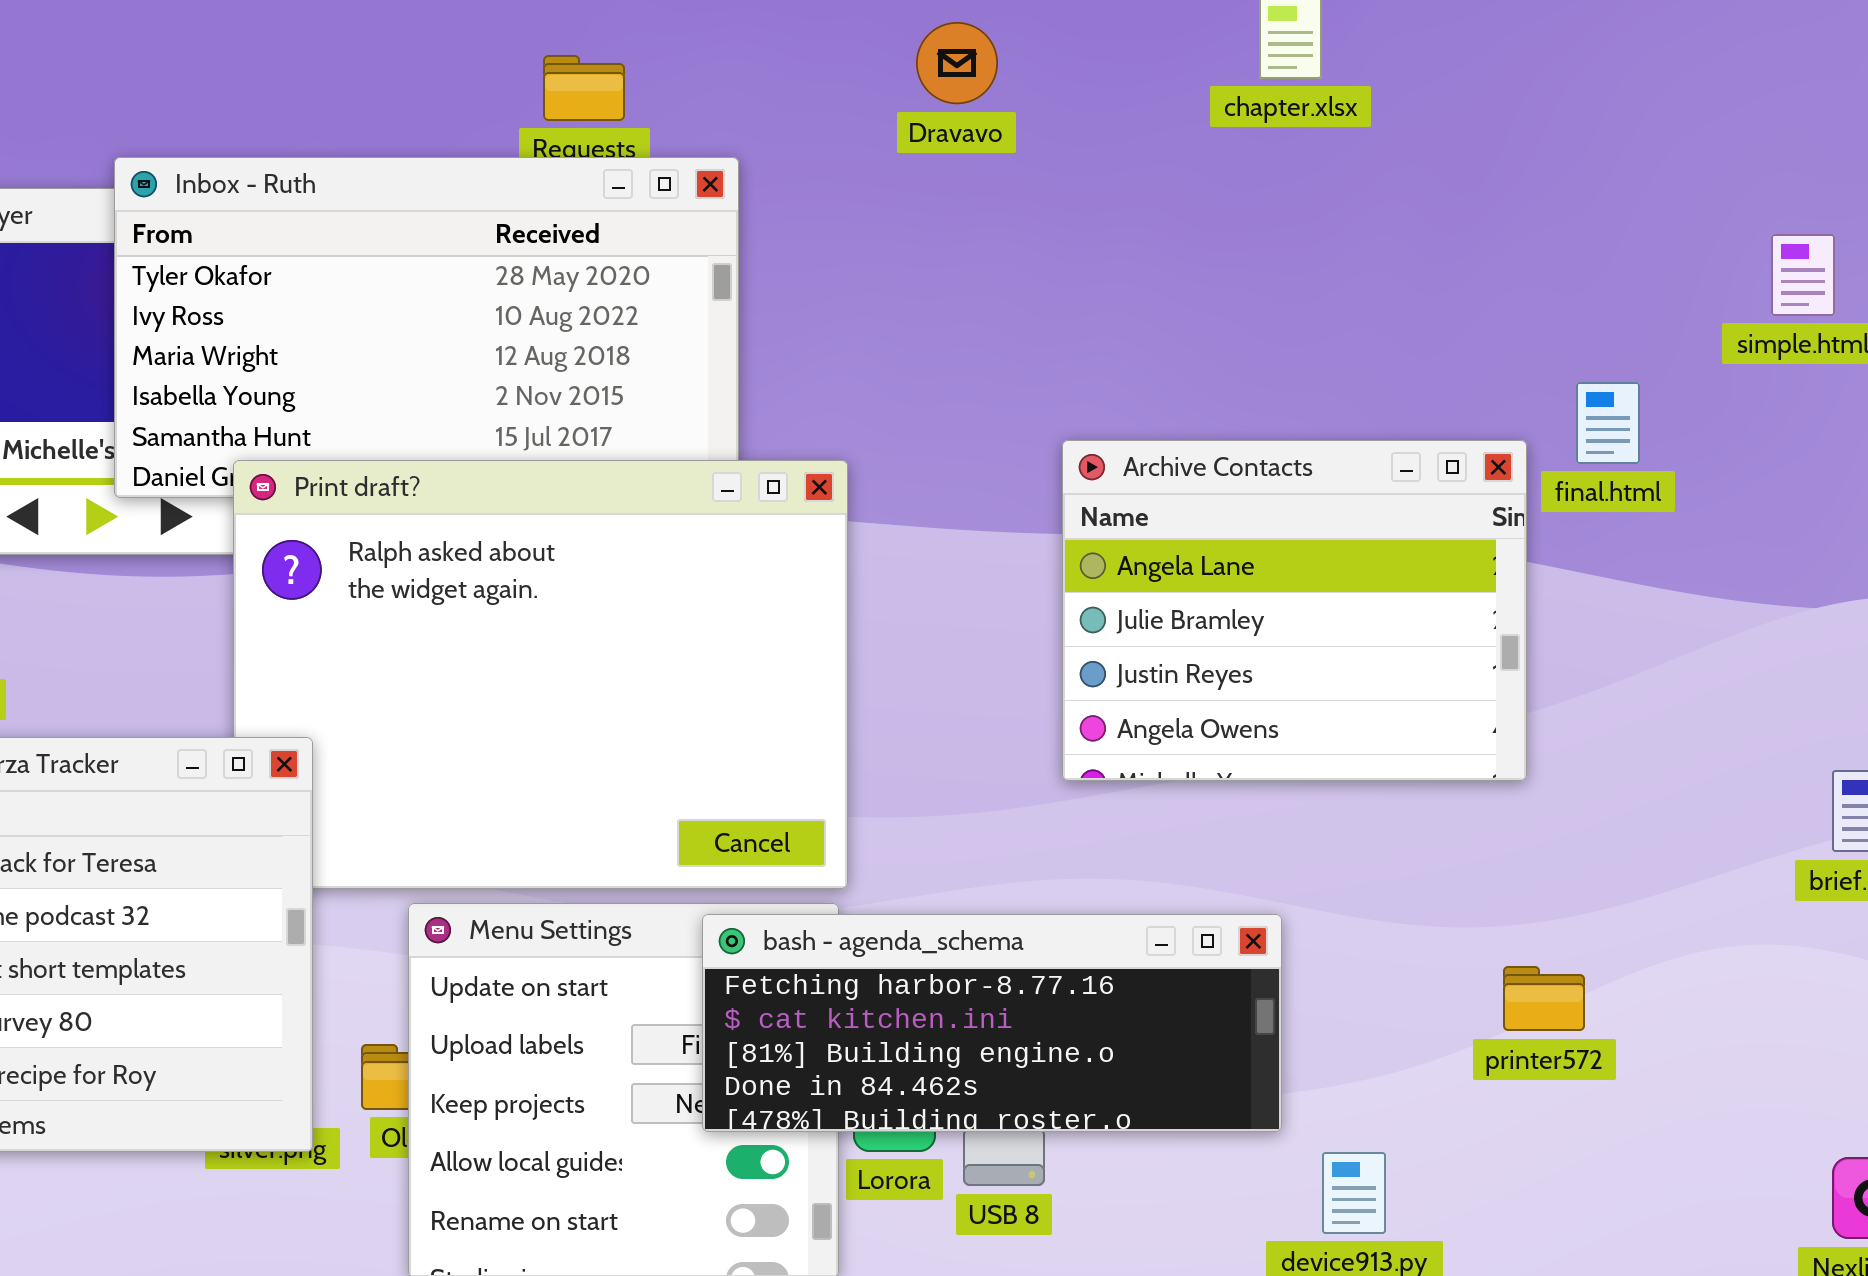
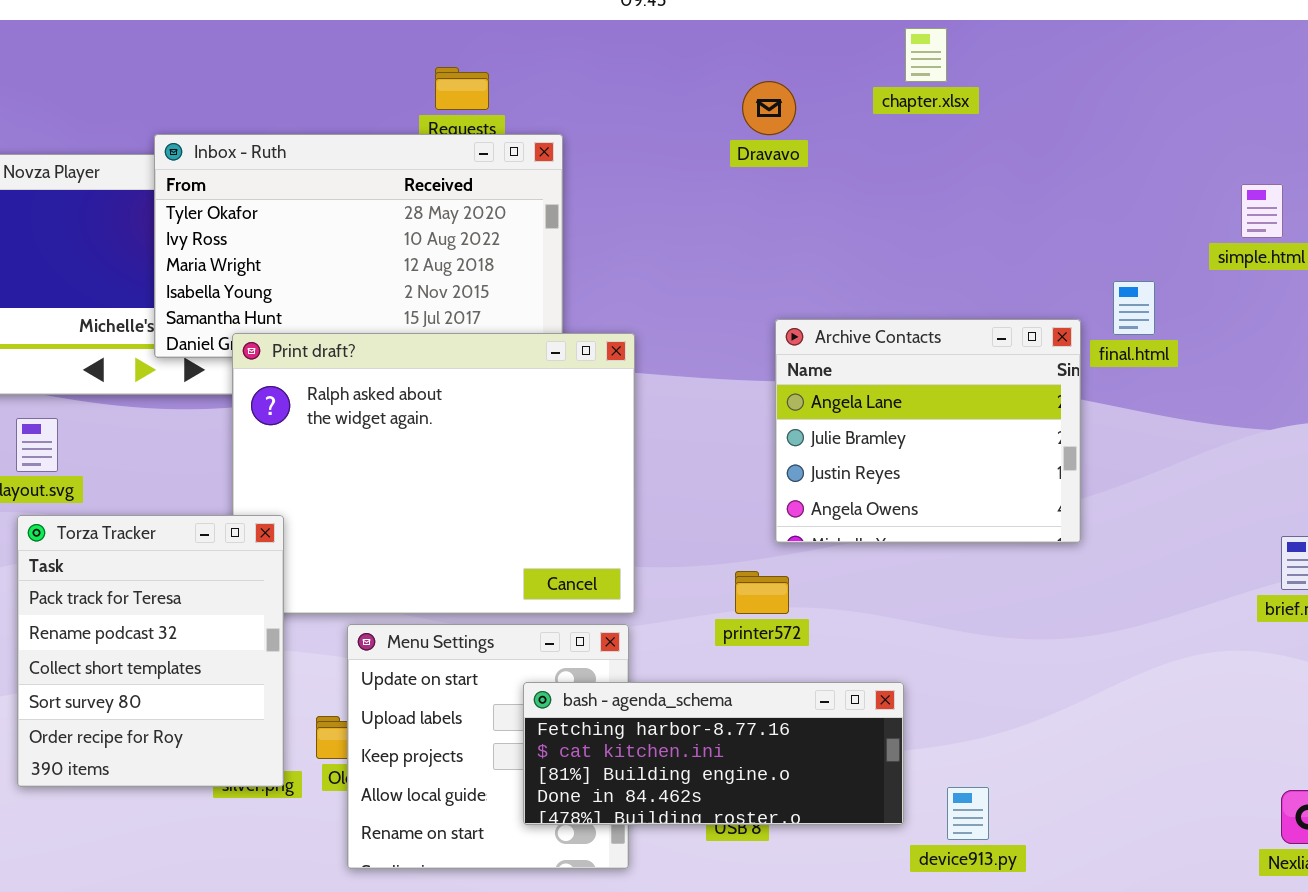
Dravavo: [916,22,998,104] -> [742,81,796,135], moved
bash - agenda_schema: [702,914,1282,1132] -> [523,682,904,825], moved
printer572: [1503,966,1585,1031] -> [735,571,789,614], moved

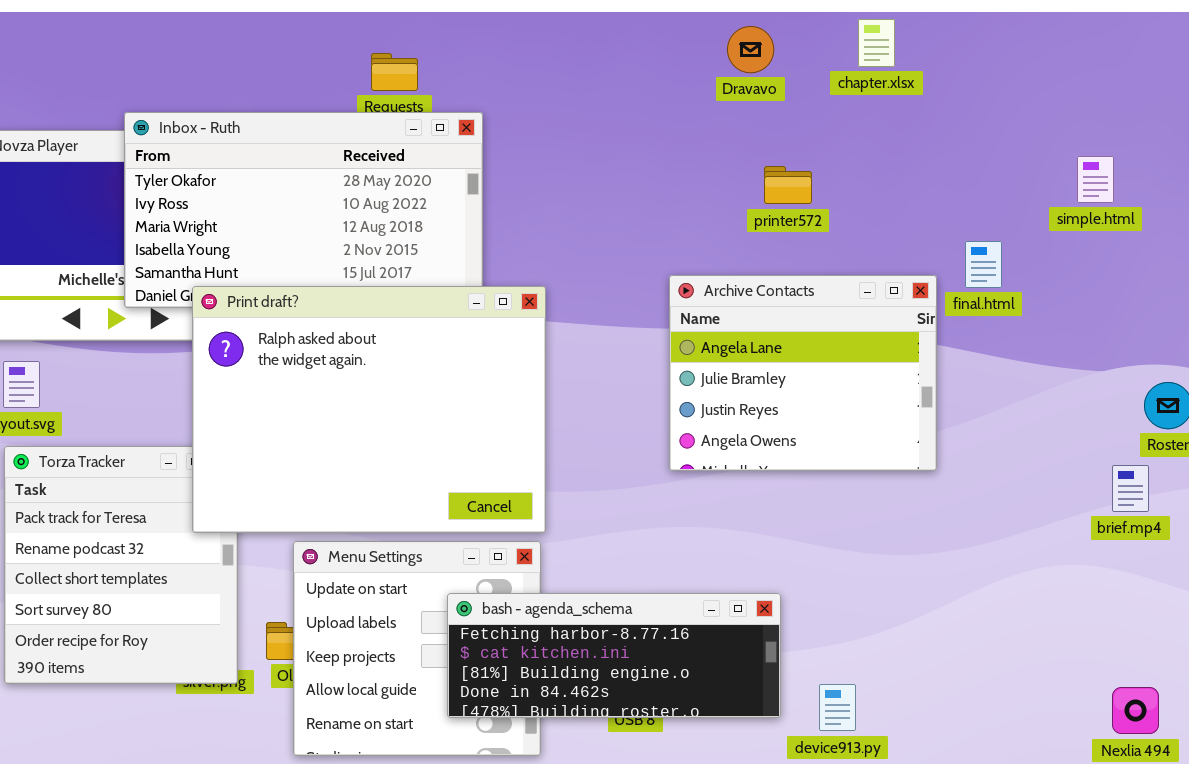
chapter.xlsx: [905,28,947,82] -> [858,19,895,67], moved
Dravavo: [742,81,796,135] -> [727,26,774,73], moved
Print draft?: [232,333,635,614] -> [192,286,546,533], raised
printer572: [735,571,789,614] -> [764,166,812,204], moved

